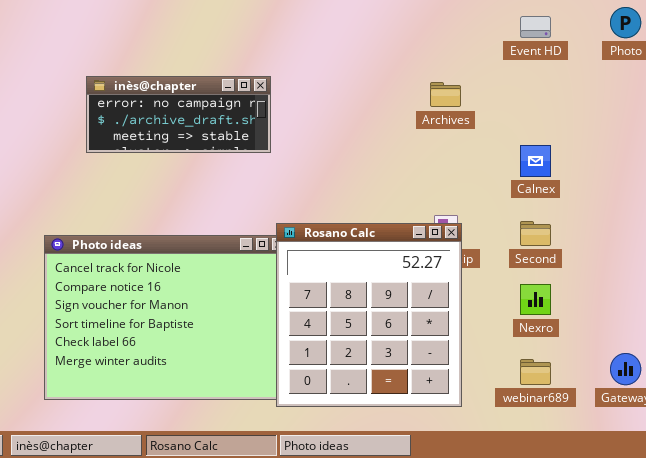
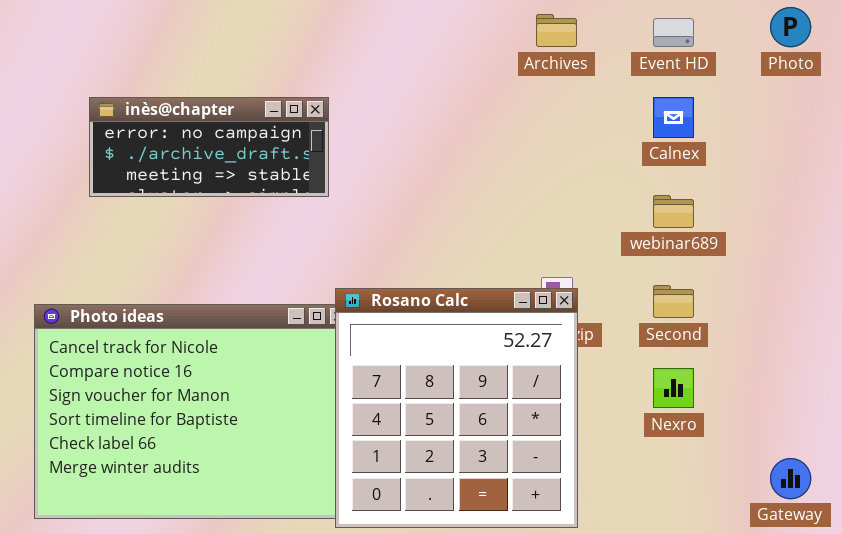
Archives: [430,82,461,107] -> [536,14,577,47], moved
Calnex: [520,145,551,177] -> [653,97,694,138], moved
webinar689: [520,359,551,385] -> [653,195,694,228], moved

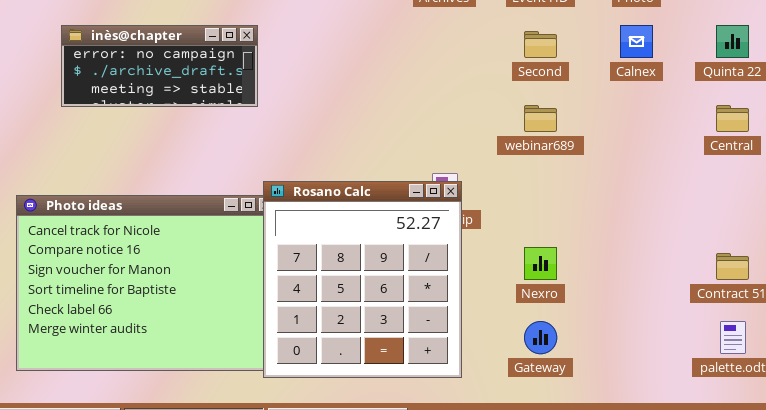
Calnex: [653,97,694,138] -> [620,25,653,58], moved
Second: [653,285,694,318] -> [524,31,557,58], moved
Gateway: [770,458,811,499] -> [524,321,557,354], moved

